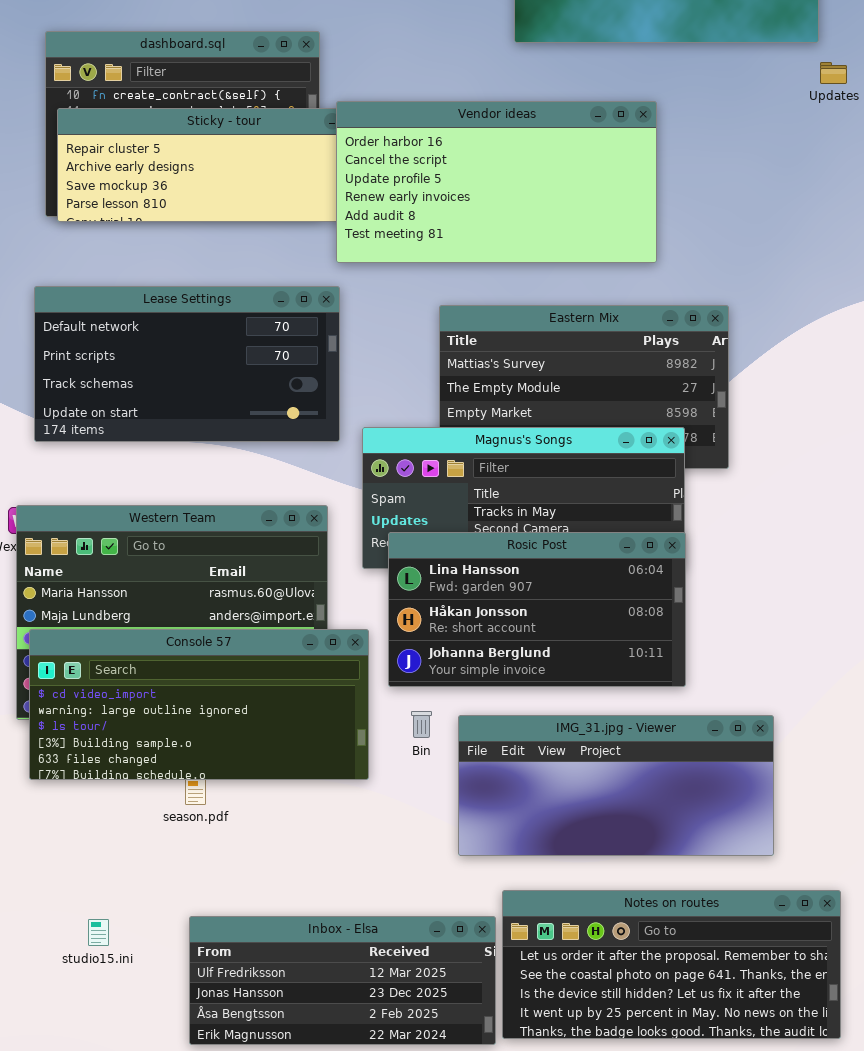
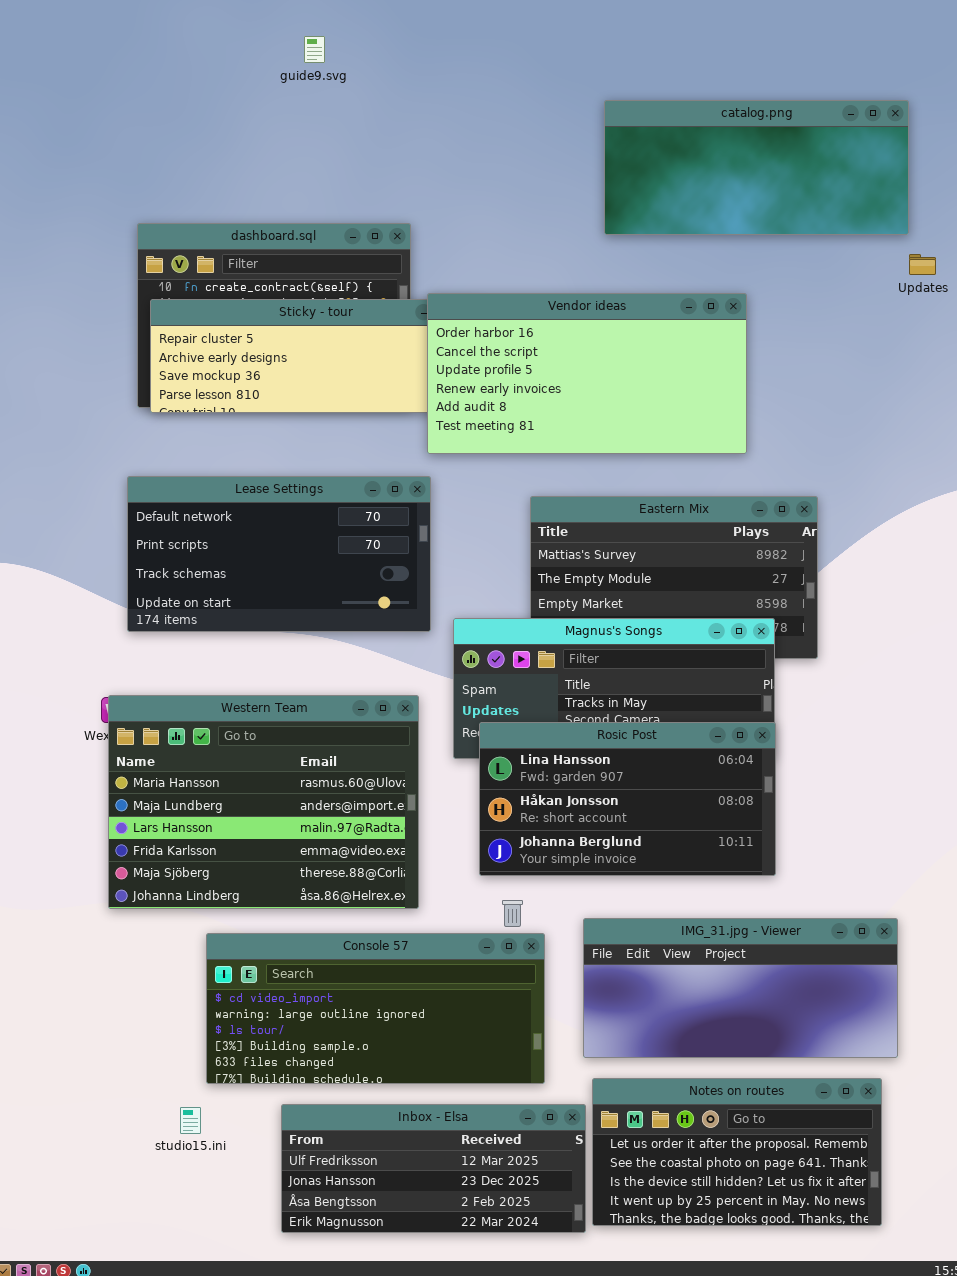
Console 57: [29,629,369,780] -> [206,933,545,1084], moved
IMG_31.jpg - Viewer: [458,715,774,856] -> [583,918,898,1058], moved
Notes on routes: [502,890,841,1039] -> [592,1078,882,1226], resized

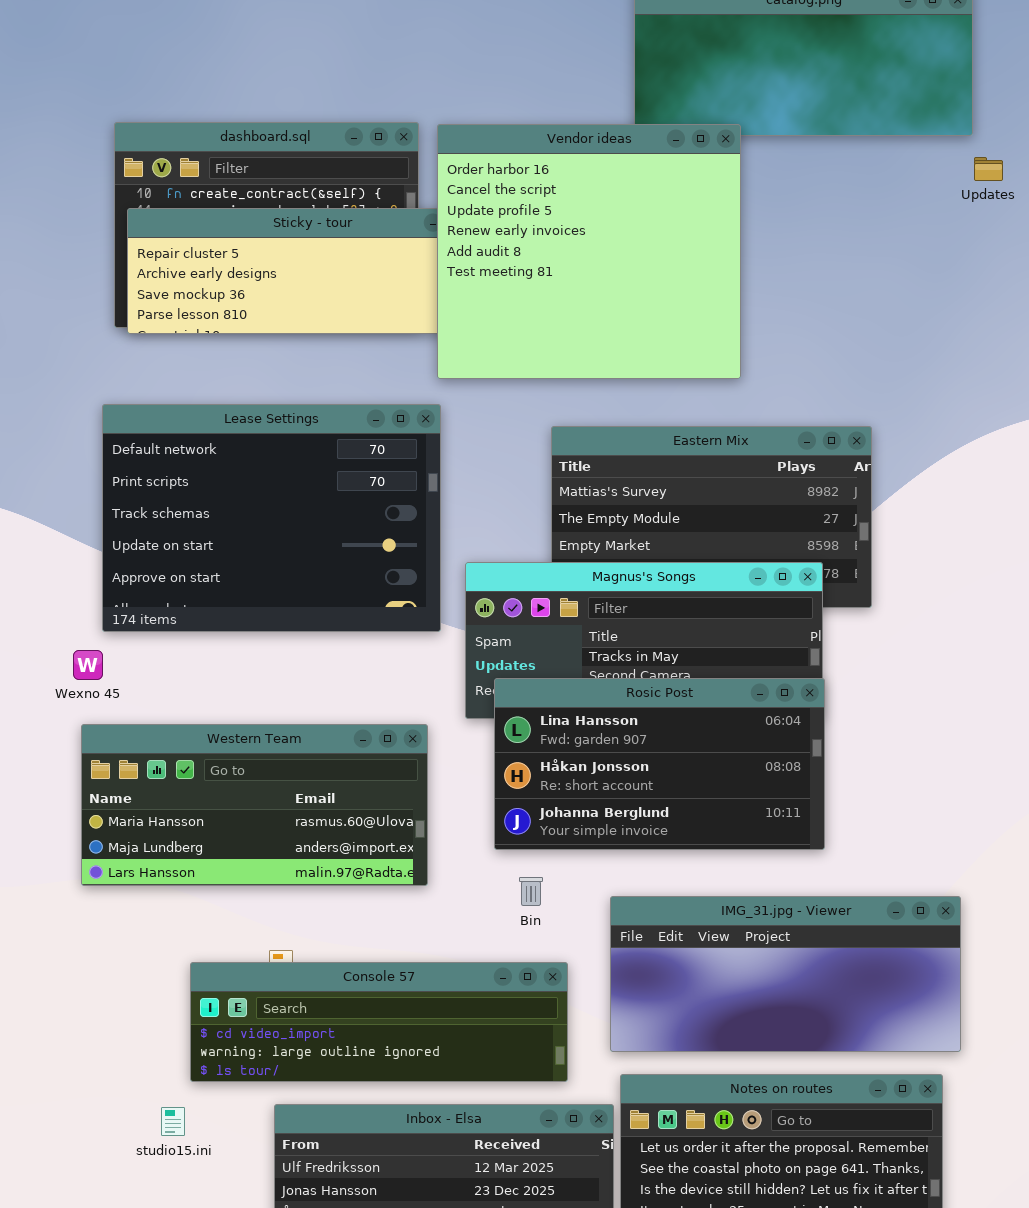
Vendor ideas: [427,293,747,454] -> [437,124,741,379], resized
Lease Settings: [127,476,431,632] -> [102,404,441,632], resized
Western Team: [108,695,419,909] -> [81,724,428,886], resized
Console 57: [206,933,545,1084] -> [190,962,568,1082], resized

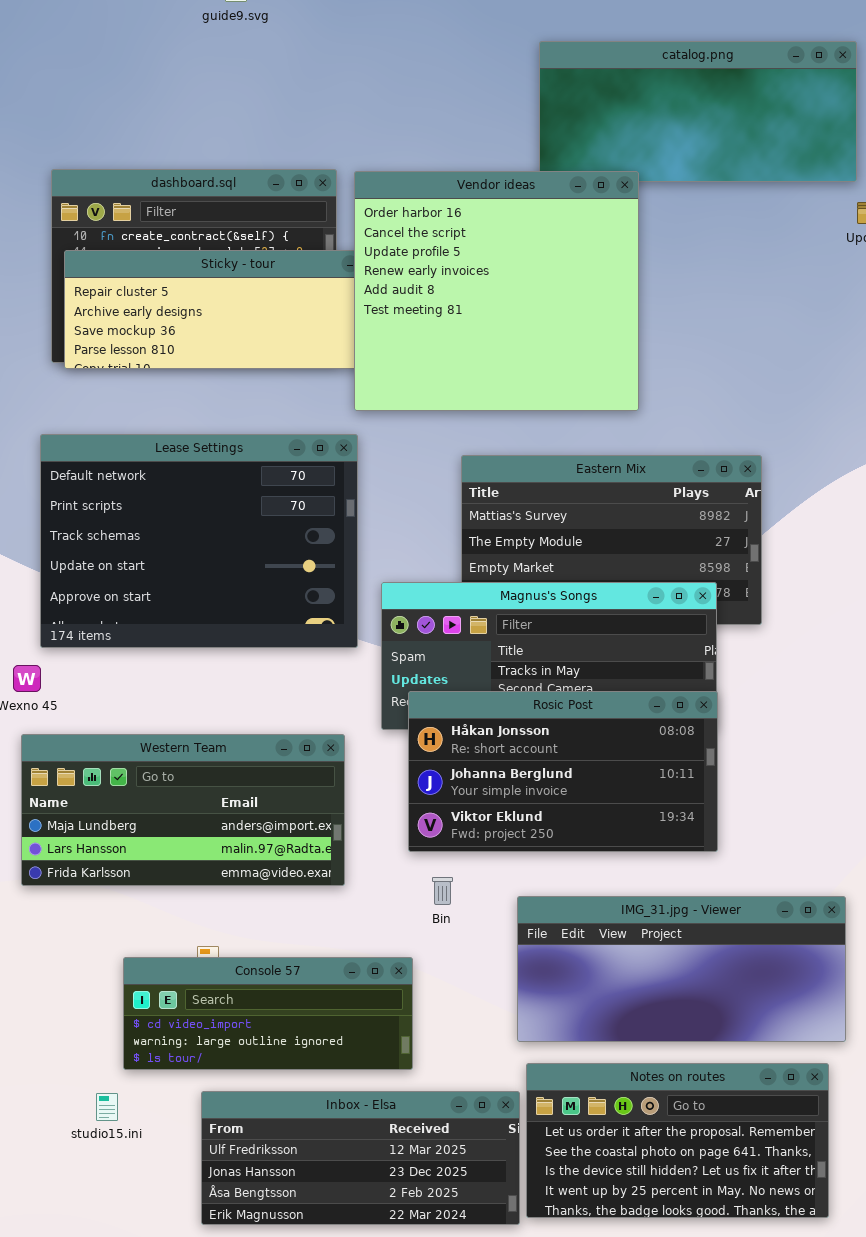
Rosic Post: [494,678,825,850] -> [408,691,718,852], scrolled down 1 row
Western Team: [81,724,428,886] -> [21,734,345,886], scrolled down 1 row
Console 57: [190,962,568,1082] -> [123,957,413,1070], resized

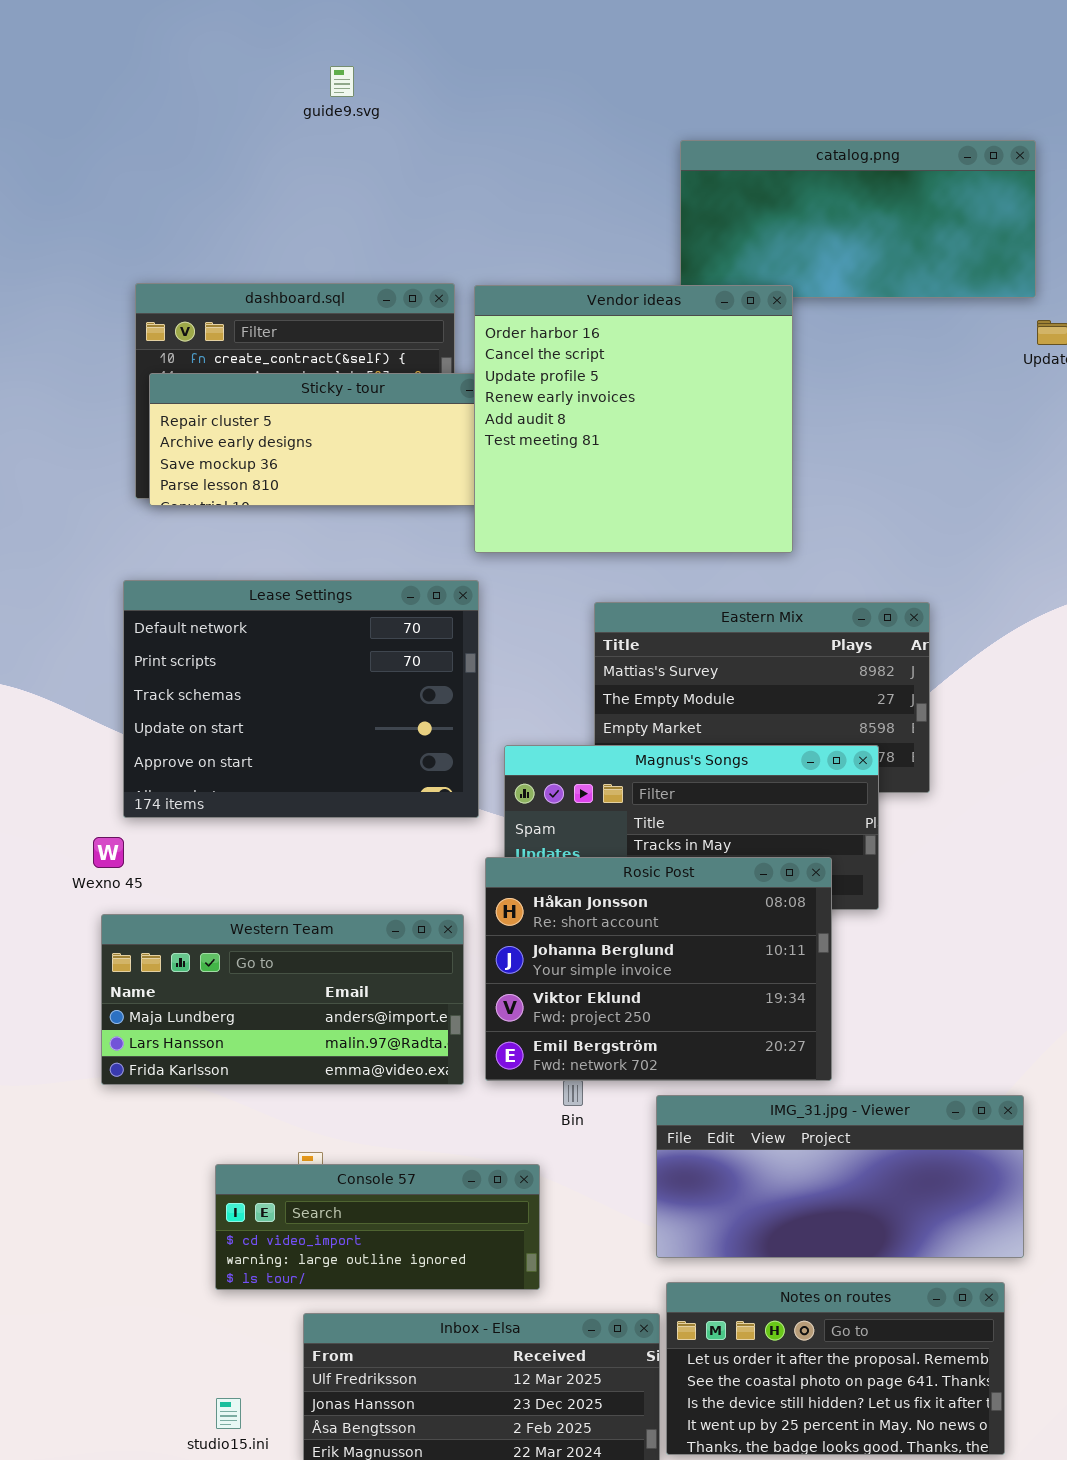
Rosic Post: [408,691,718,852] -> [485,857,832,1081], moved, resized
studio15.ini: [96,1093,118,1121] -> [216,1398,241,1429], moved

